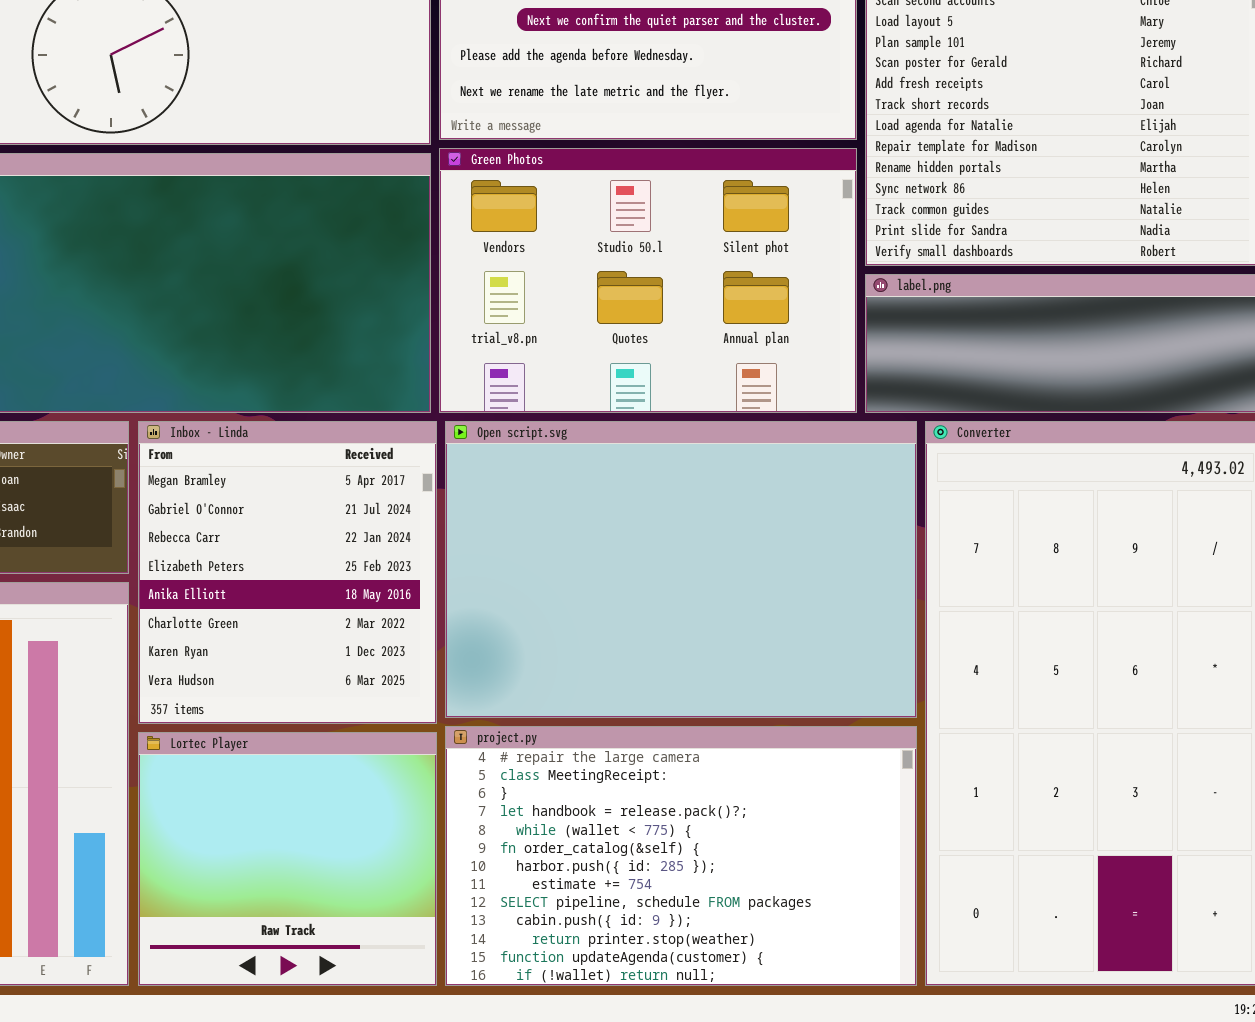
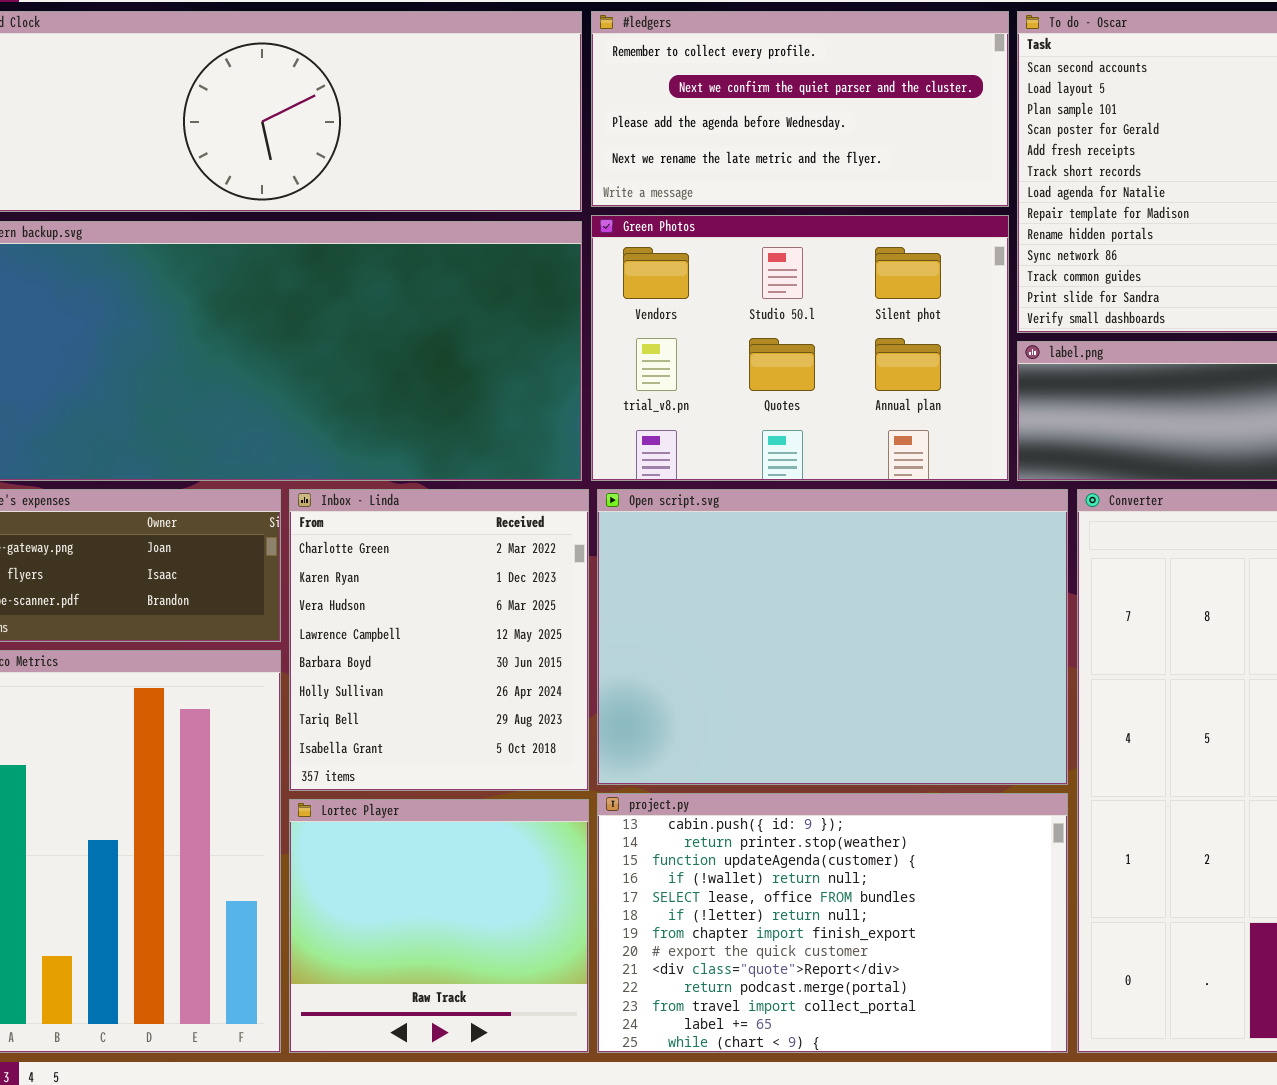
Inbox - Linda: [138,421,437,724] -> [289,489,589,791], scrolled down 5 rows
project.py: [445,726,917,986] -> [597,793,1068,1053], scrolled down 9 rows

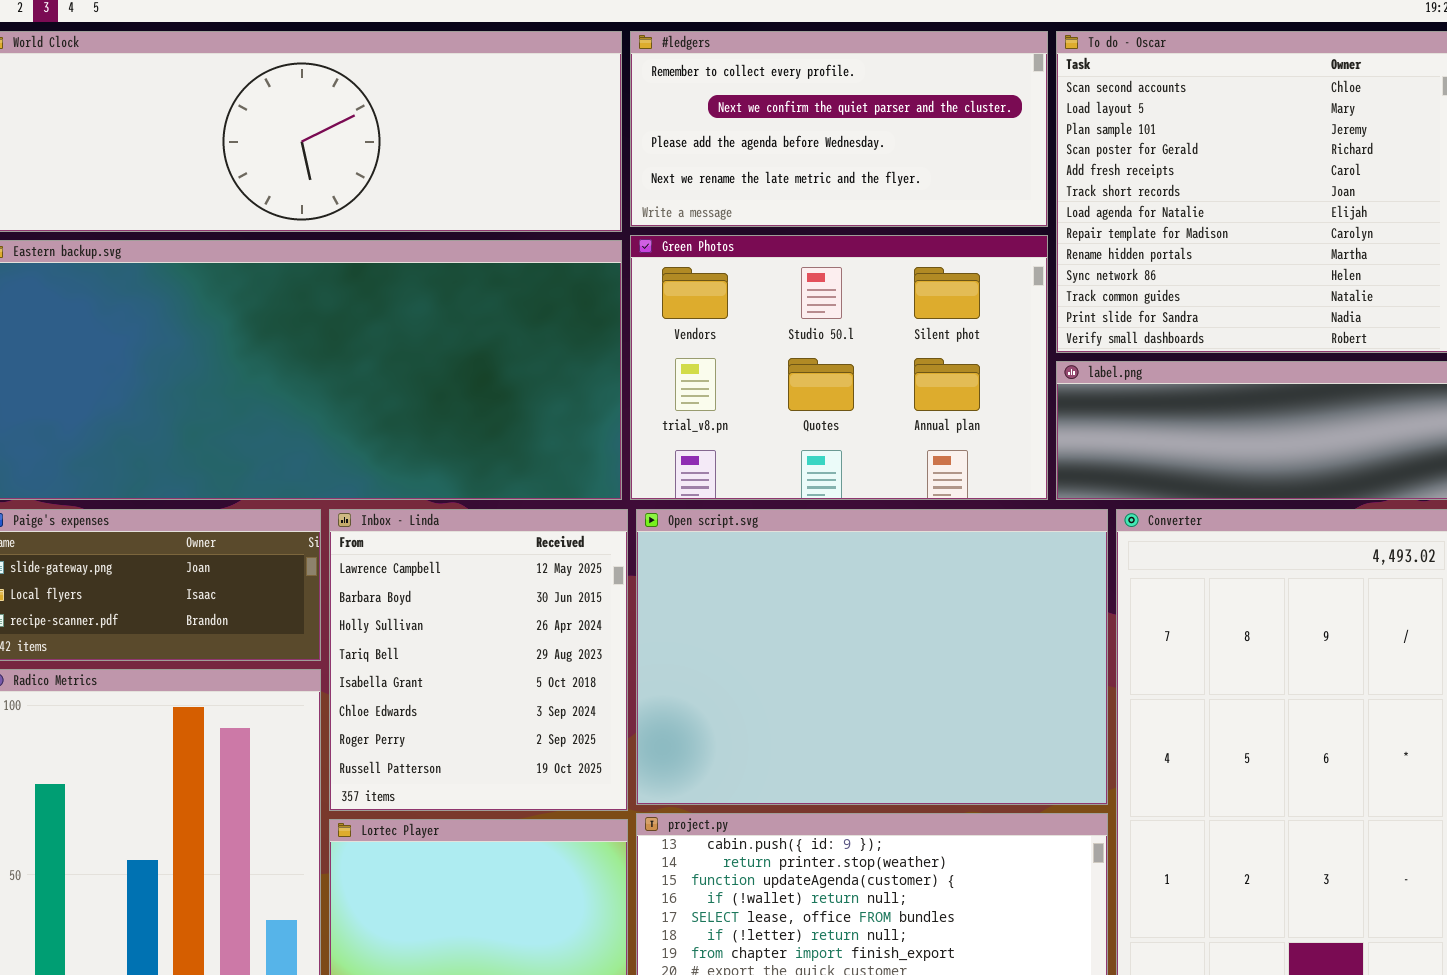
Inbox - Linda: [289,489,589,791] -> [329,509,628,811], scrolled down 3 rows

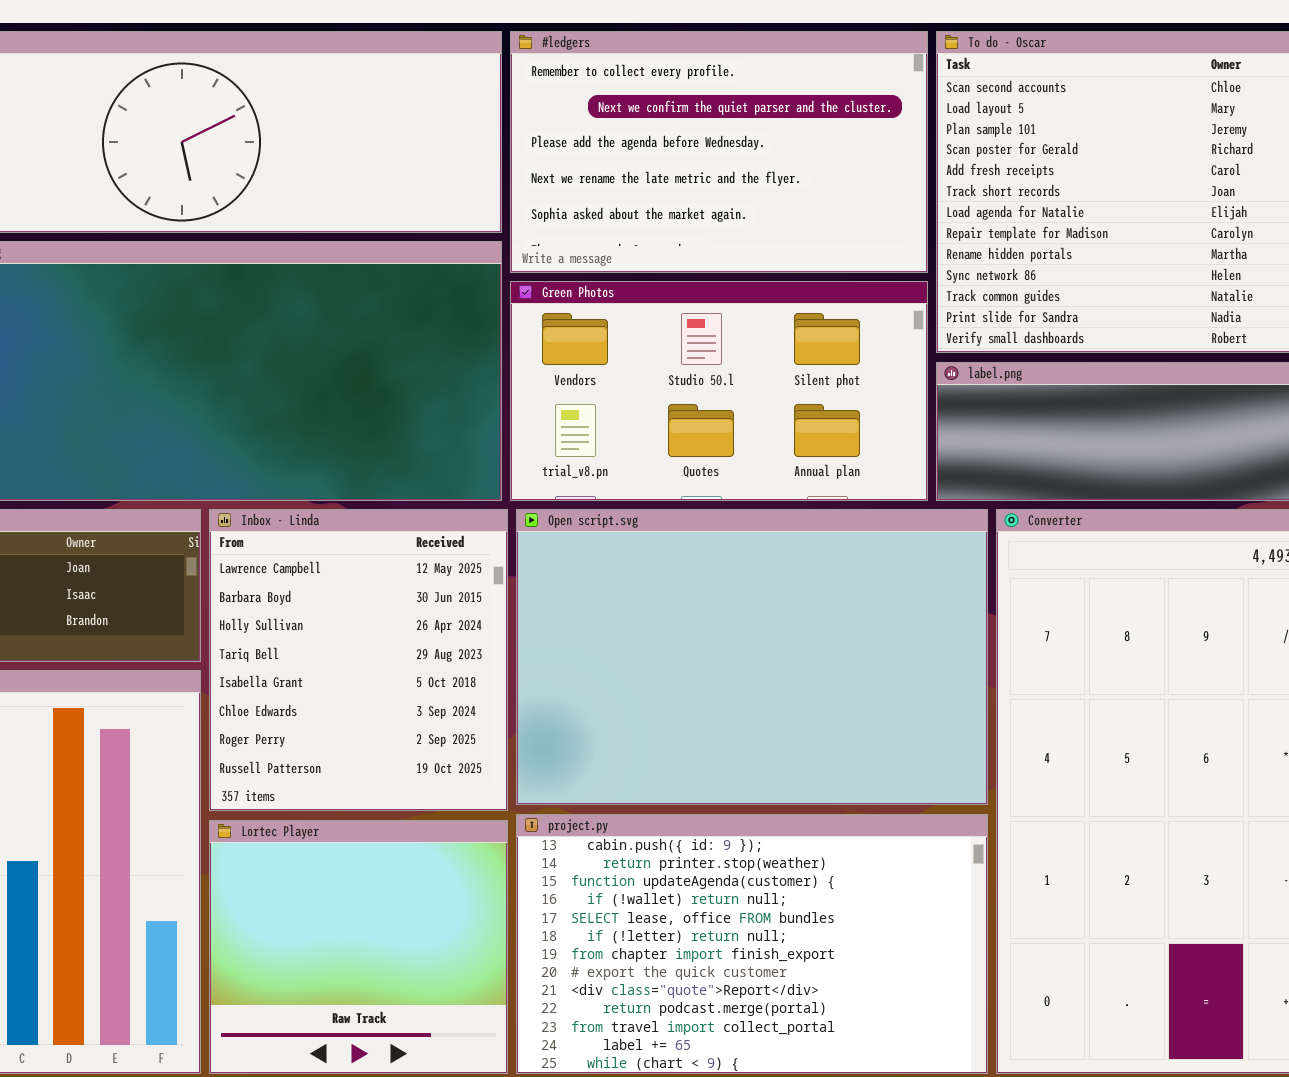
#ledgers: [630,31,1048,227] -> [510,31,928,273], resized
Green Photos: [630,235,1048,500] -> [510,281,928,501], resized

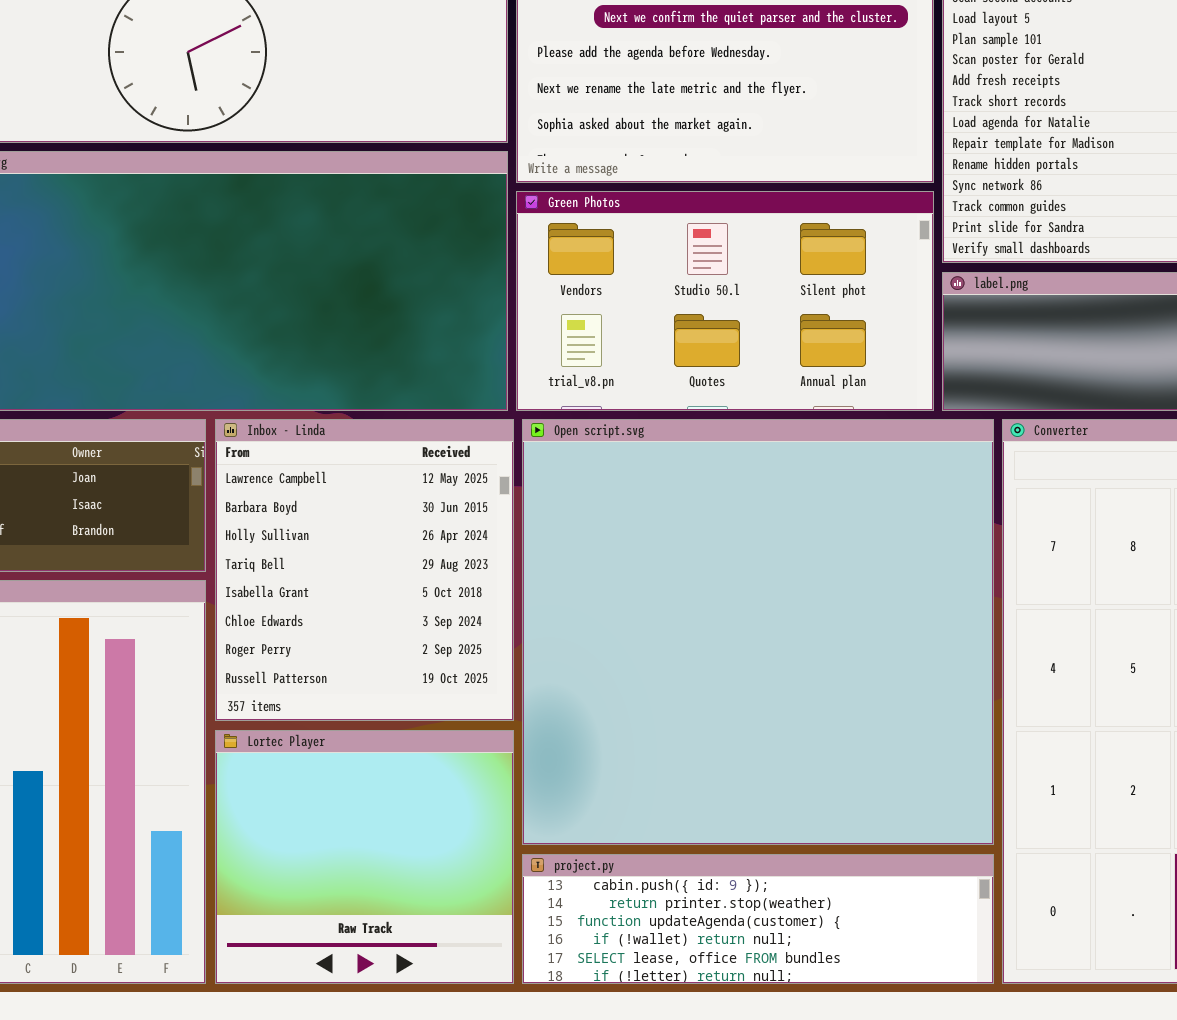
Open script.svg: [516,509,988,805] -> [522,419,994,845], resized
project.py: [516,814,988,1074] -> [522,854,994,984], resized

